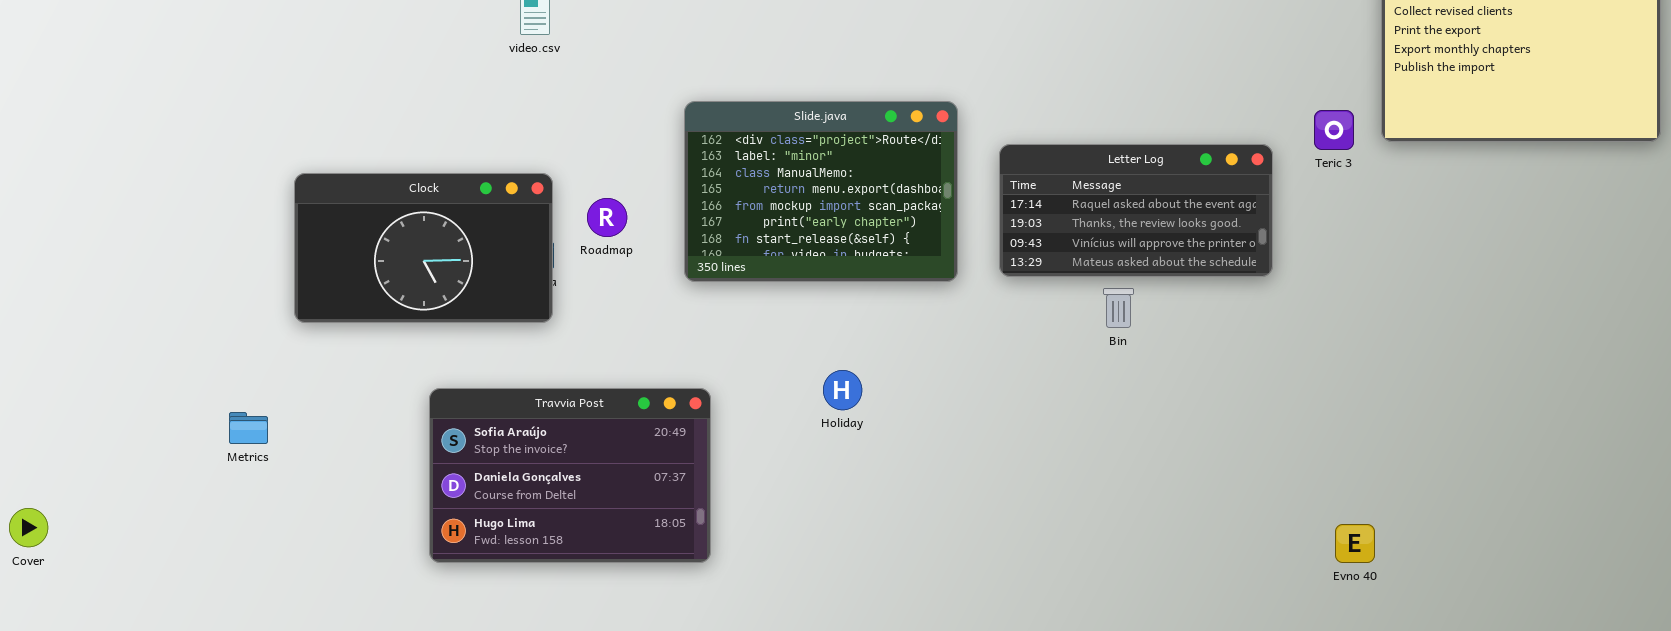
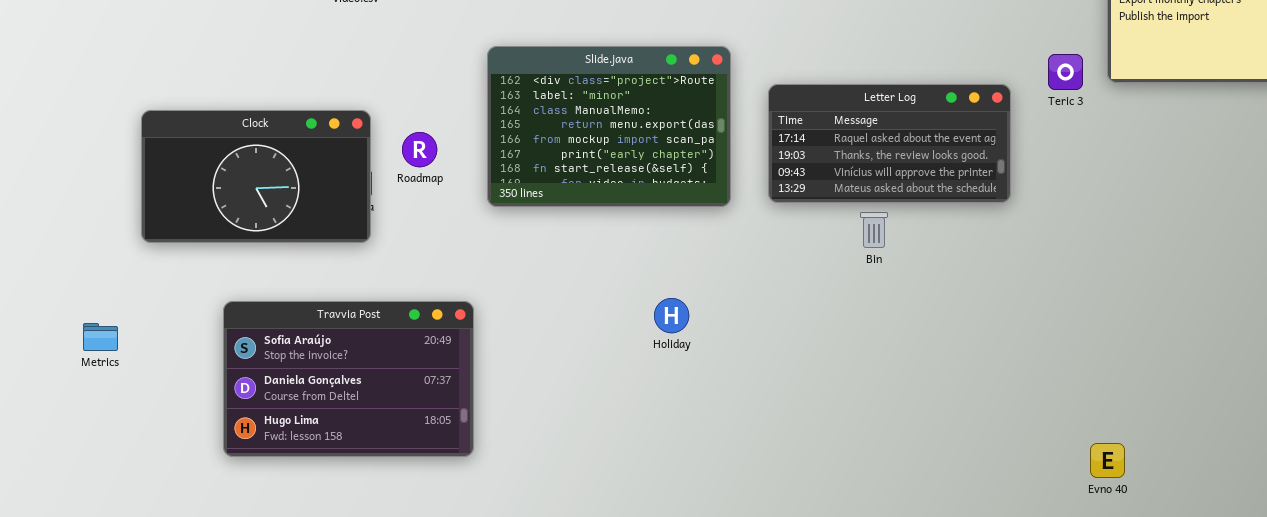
Holiday: [823,370,862,410] -> [654,298,689,333], moved
Travvia Post: [429,388,711,563] -> [223,301,474,457], moved
Evno 40: [1335,524,1375,563] -> [1090,443,1125,478], moved

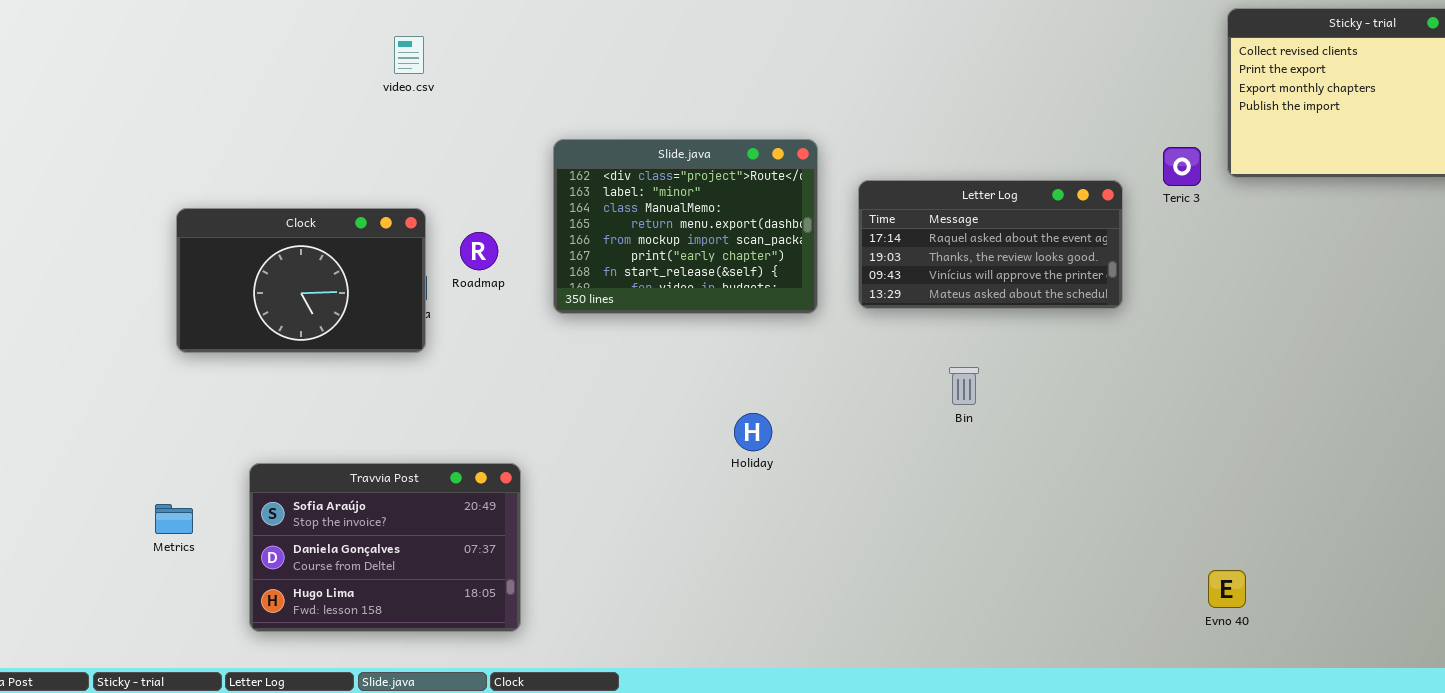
Bin: [860,212,888,248] -> [949,367,979,405], moved
Travvia Post: [223,301,474,457] -> [249,463,521,632], moved
Metrics: [83,323,118,351] -> [155,504,193,534], moved

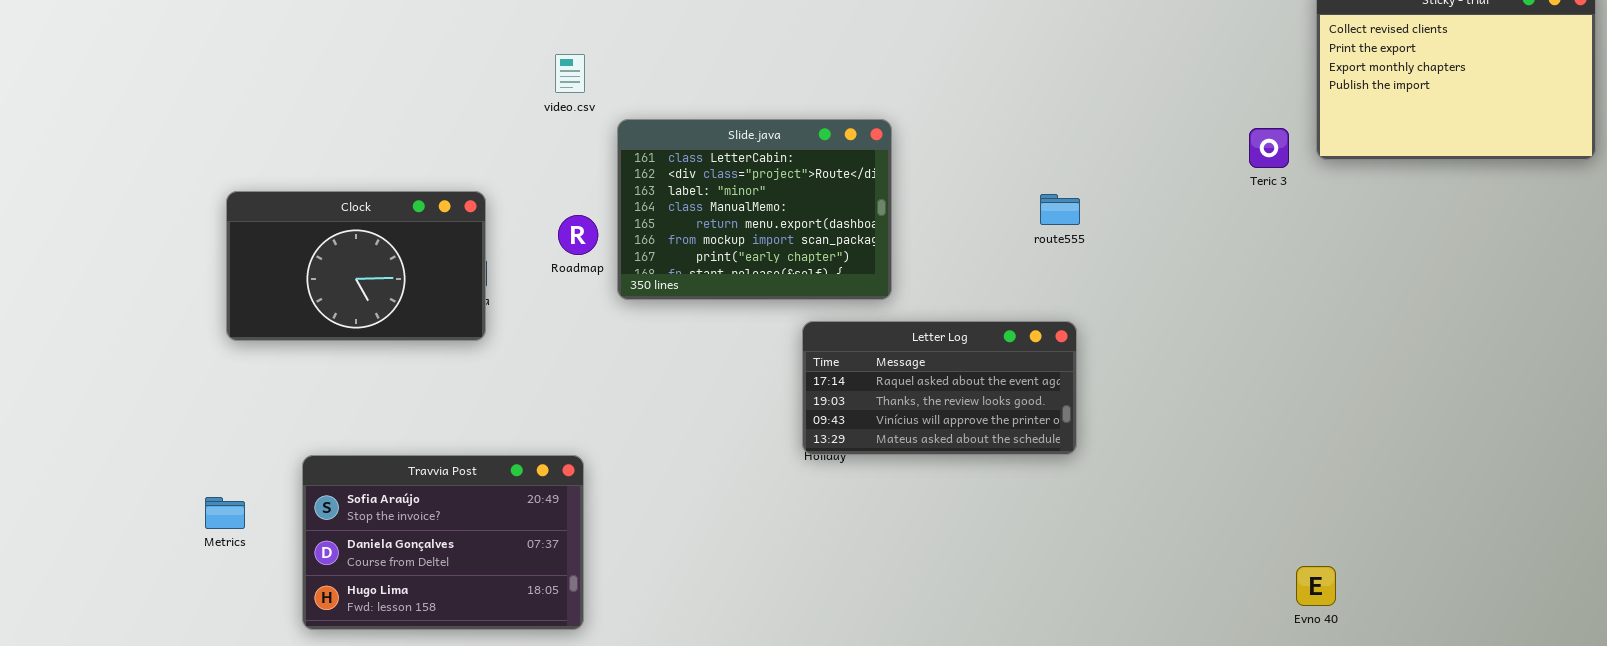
video.csv: [394,36,424,74] -> [555,54,585,93], moved
Slide.java: [553,139,818,314] -> [617,119,892,300], scrolled up 1 row
Letter Log: [858,180,1123,309] -> [802,321,1077,455], moved
Roadmap: [460,232,498,270] -> [558,215,598,255], moved

